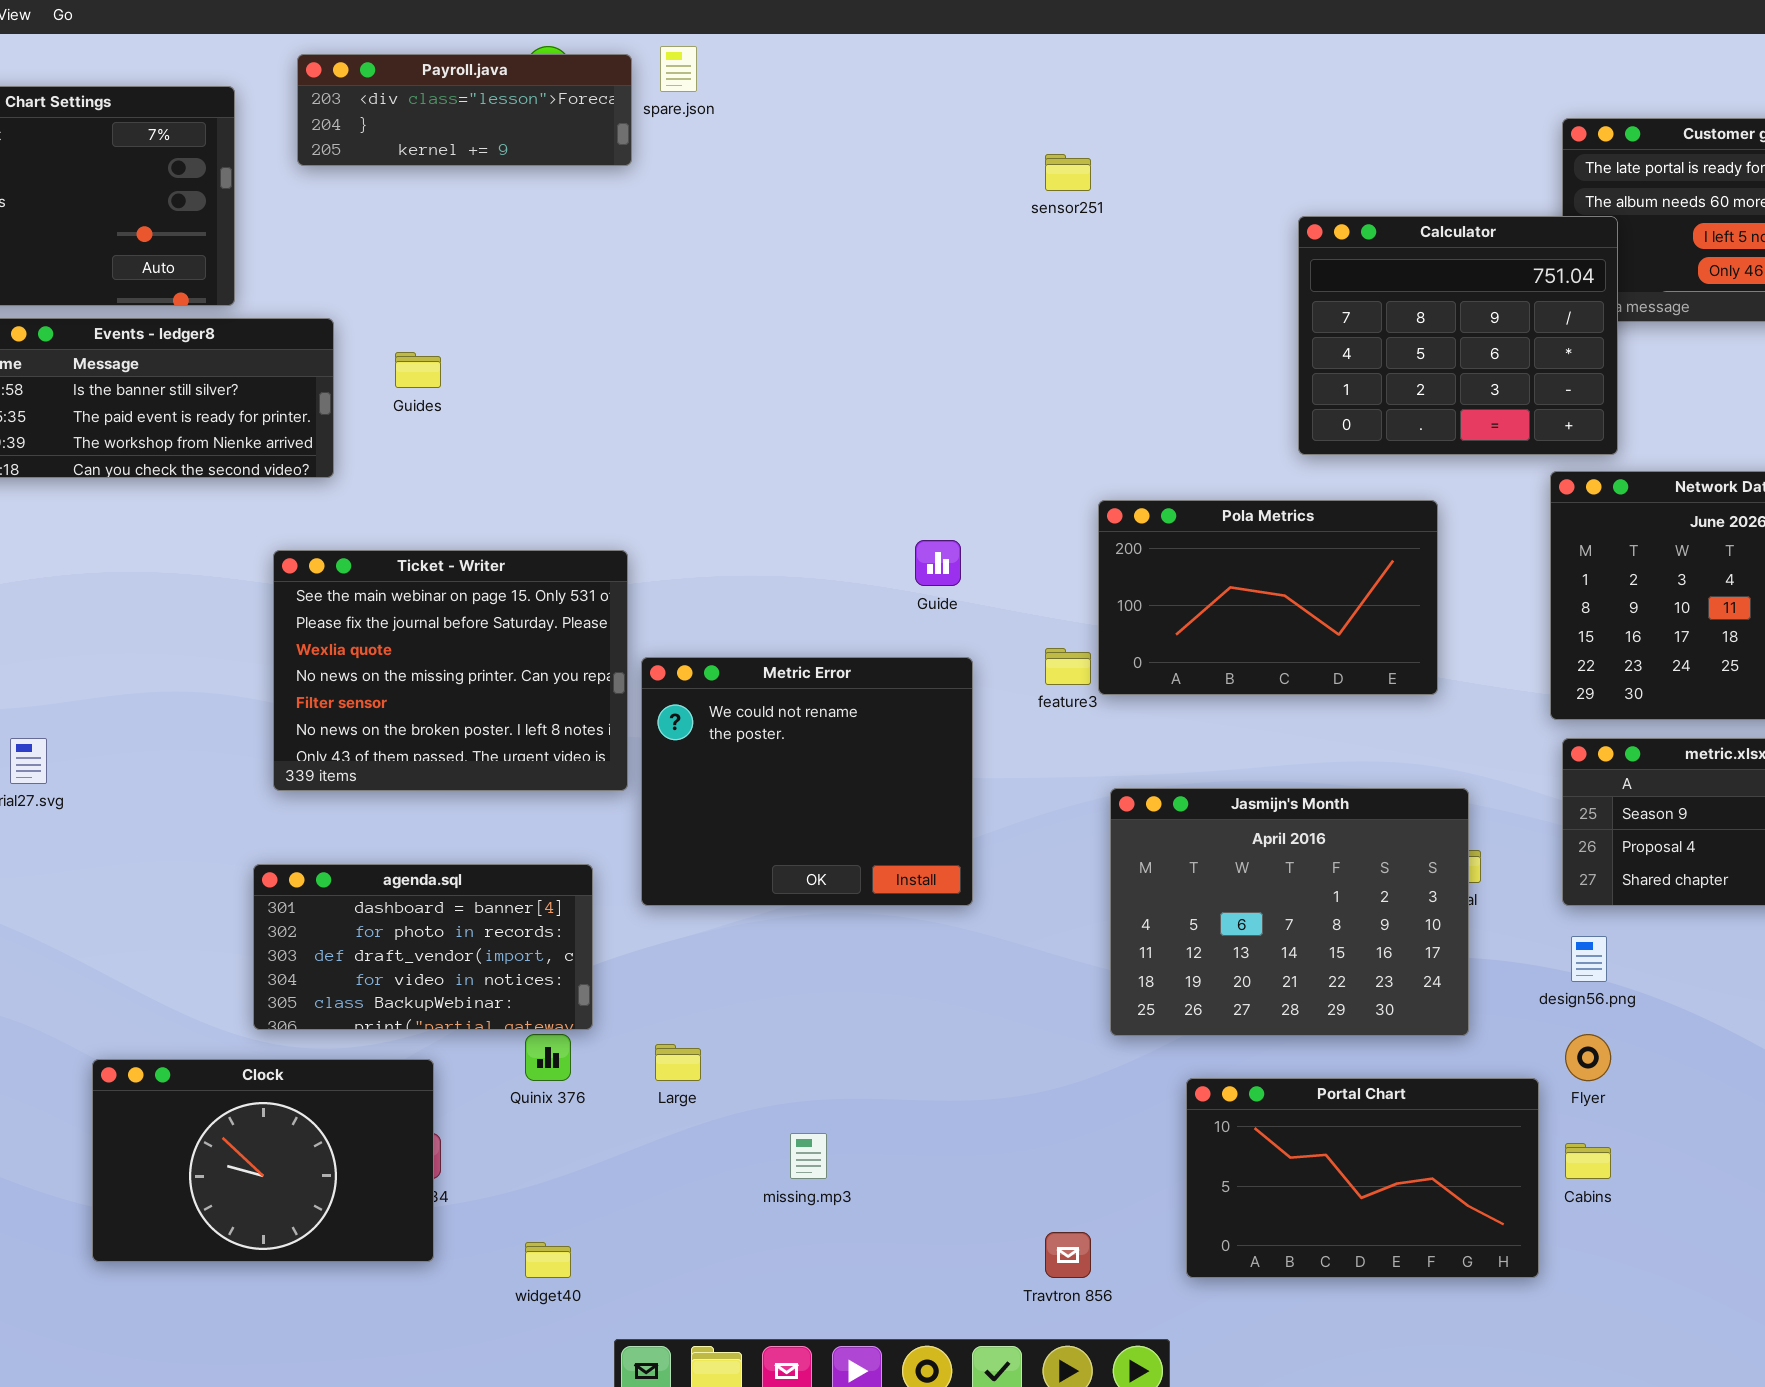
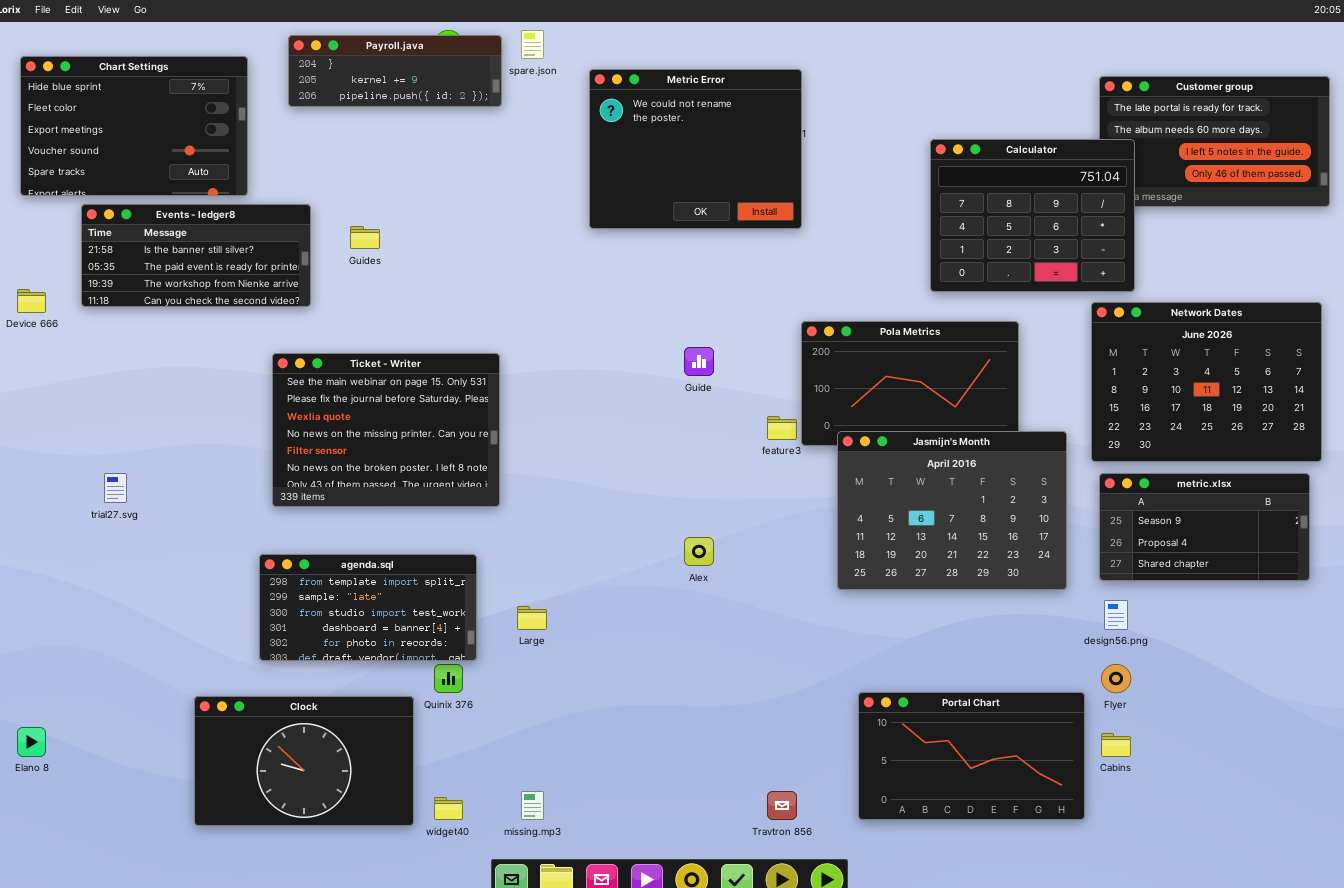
Payroll.java: [297,54,632,166] -> [288,35,502,107], scrolled down 1 row
Metric Error: [641,657,973,906] -> [589,69,802,229], moved
Jasmijn's Month: [1110,788,1469,1036] -> [837,431,1067,590], moved
agenda.sql: [253,864,593,1030] -> [259,554,477,661], scrolled up 3 rows
Large: [655,1044,701,1081] -> [517,606,547,630], moved
Clock: [92,1059,434,1262] -> [194,696,414,826], moved
missing.mp3: [790,1133,827,1179] -> [521,791,544,820], moved

